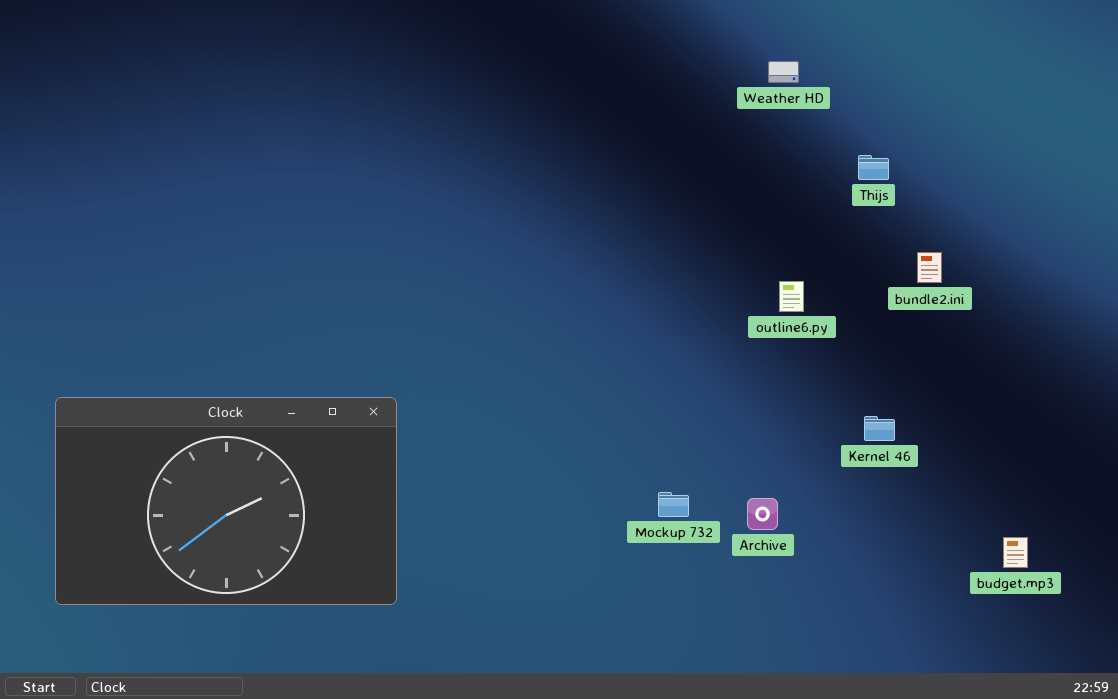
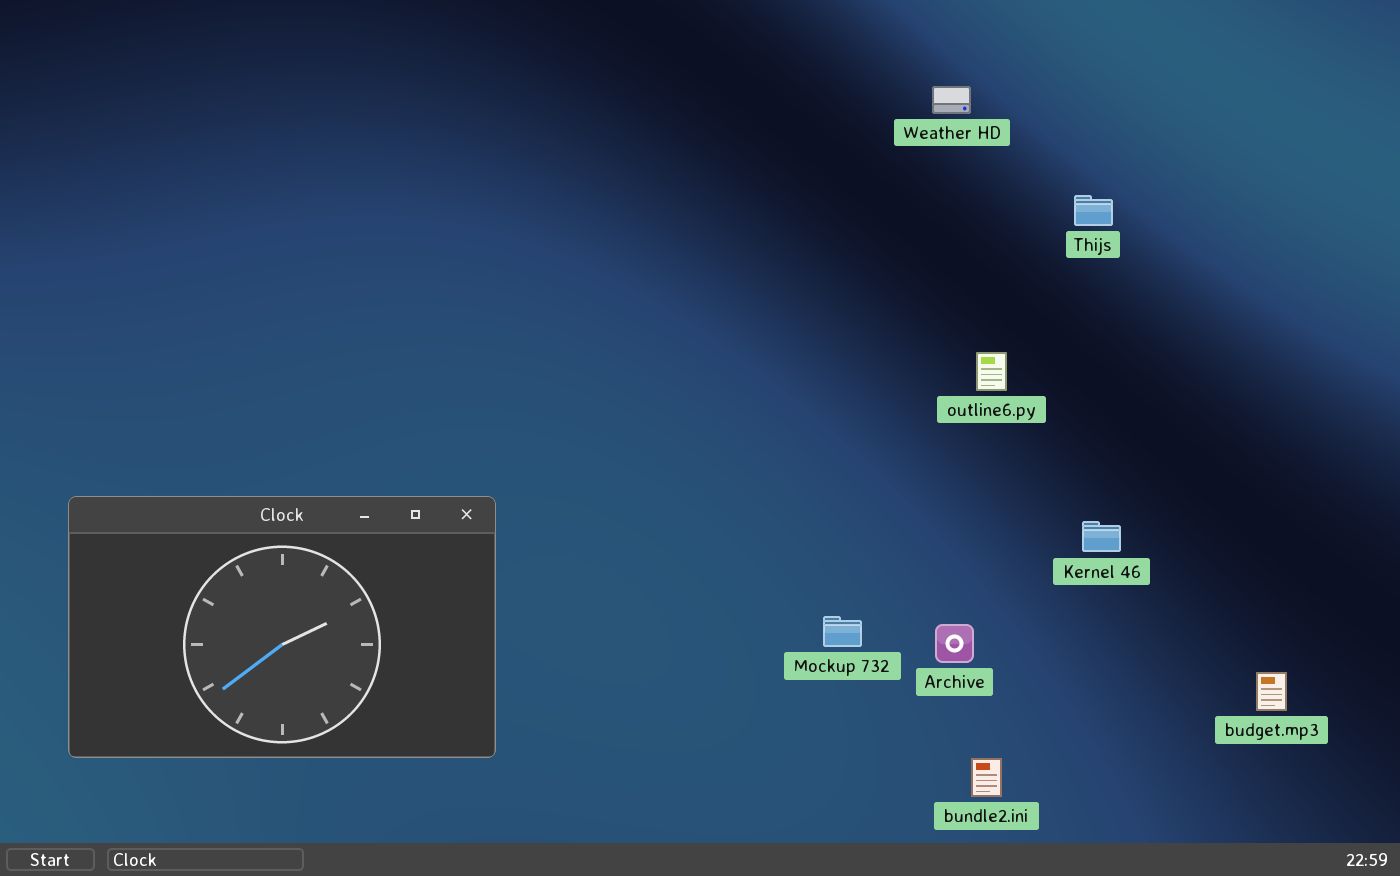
Weather HD: [768,61,799,83] -> [932,86,971,114], moved
bundle2.ini: [917,252,942,283] -> [971,758,1002,797], moved

